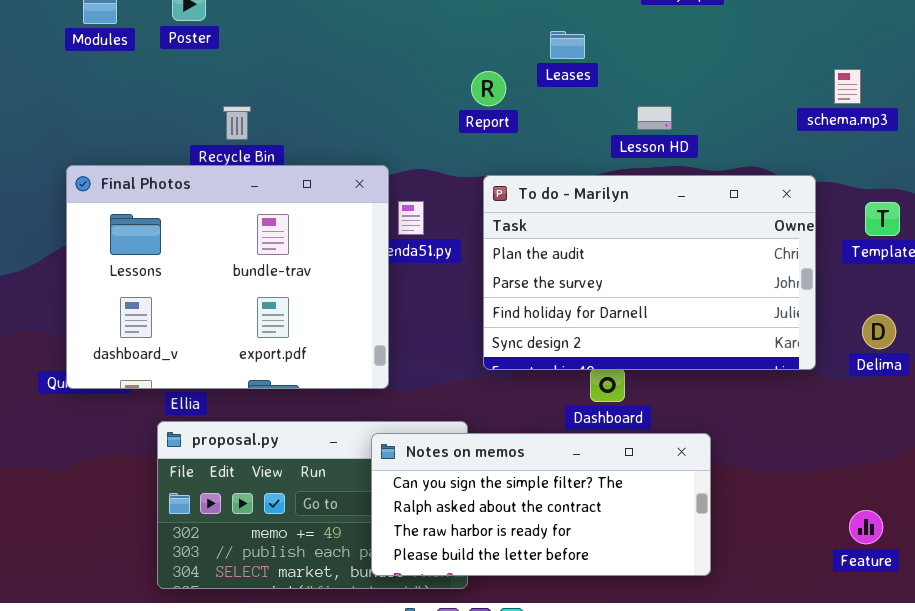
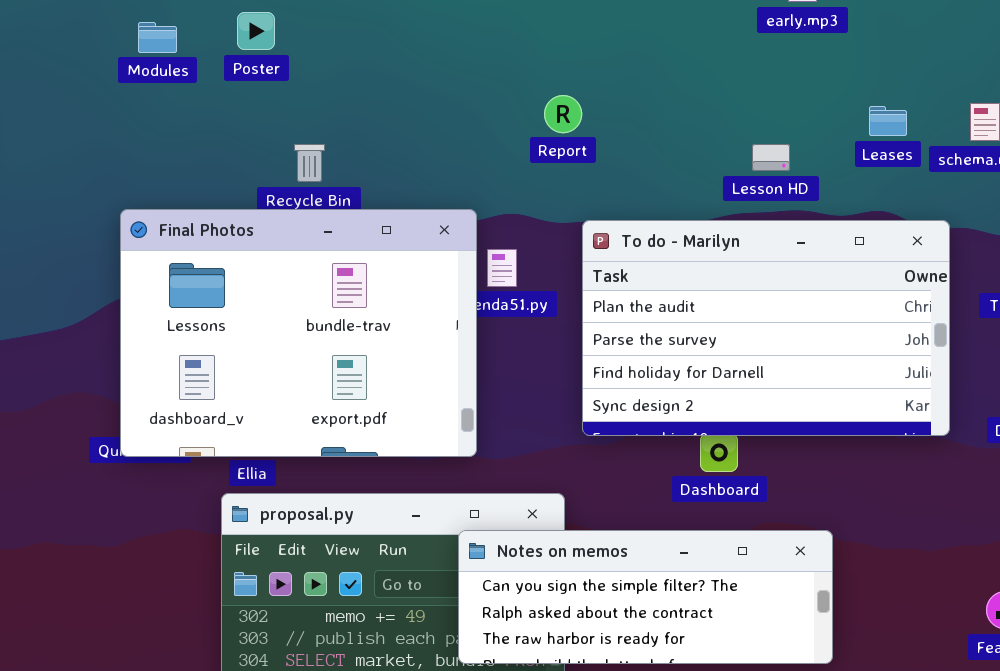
Leases: [550,31,585,59] -> [869,106,907,136], moved
Report: [471,71,506,106] -> [544,95,582,133], moved
Notes on memos: [371,433,711,576] -> [458,530,833,664], resized

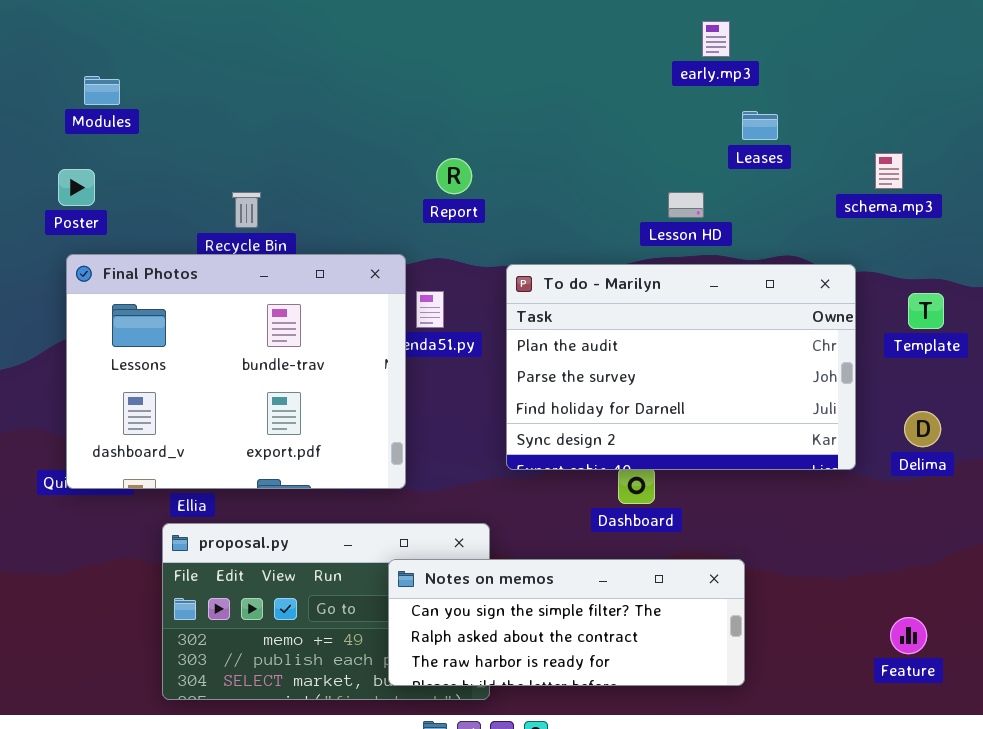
Poster: [237,12,275,50] -> [58,169,95,206], moved
Report: [544,95,582,133] -> [436,158,472,194], moved
Leases: [869,106,907,136] -> [742,111,778,140], moved

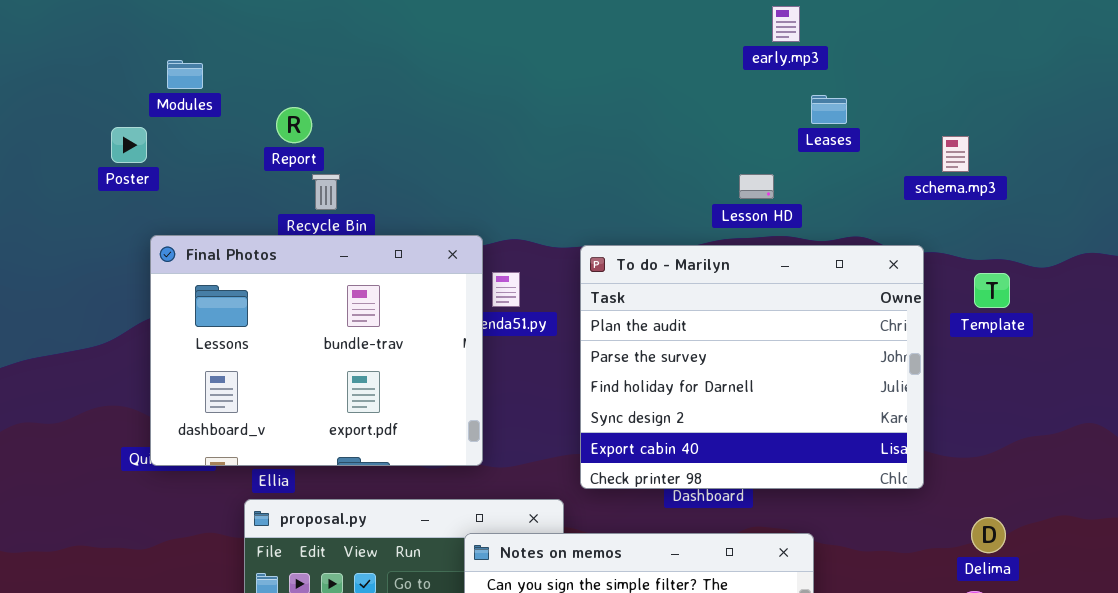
Report: [436,158,472,194] -> [276,107,312,143], moved
Poster: [58,169,95,206] -> [111,127,147,163], moved
To do - Marilyn: [506,264,856,470] -> [580,245,924,489], resized
Delima: [904,411,941,447] -> [971,517,1006,553], moved

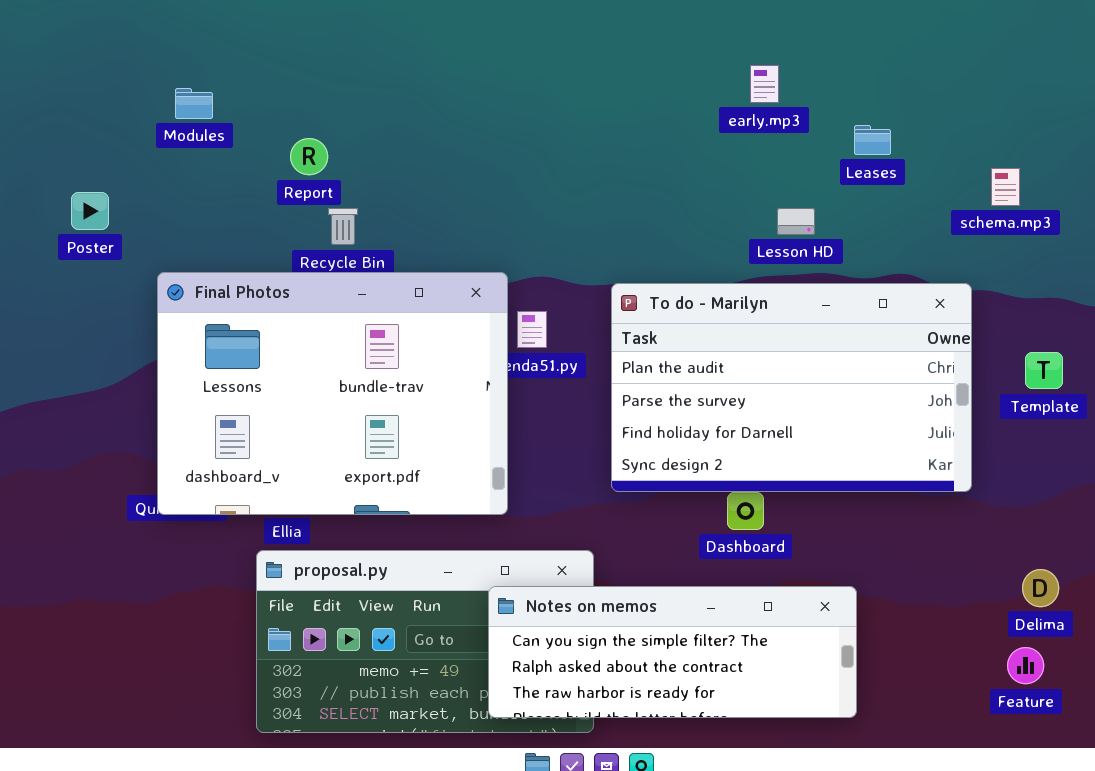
early.mp3: [772,6,800,42] -> [750,65,779,103], moved
Poster: [111,127,147,163] -> [71,192,109,230], moved
To do - Marilyn: [580,245,924,489] -> [611,283,972,492], resized
Template: [974,273,1010,308] -> [1025,352,1063,389], moved

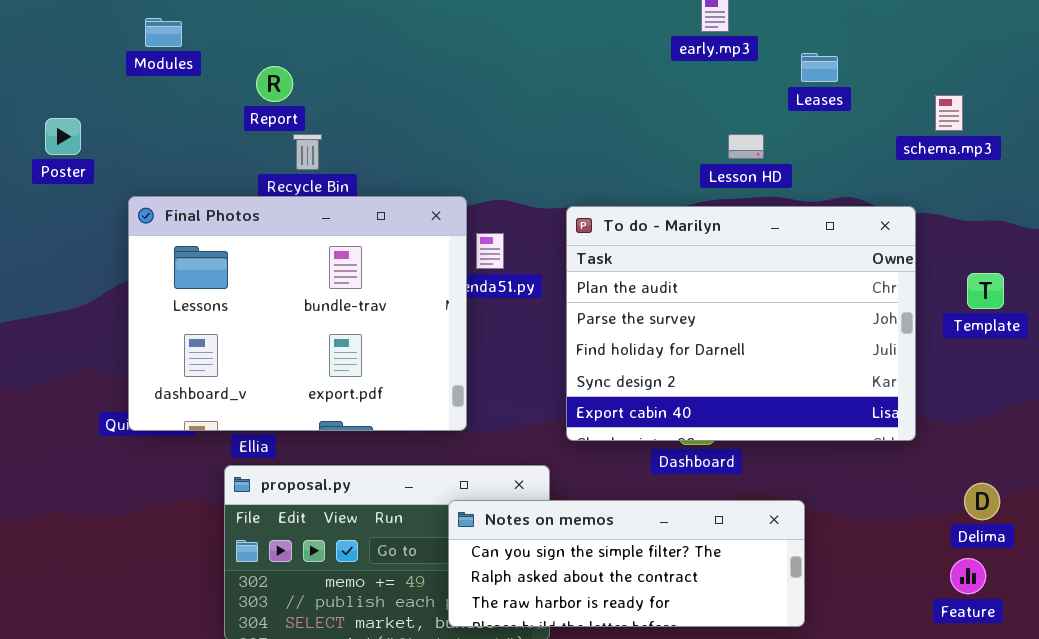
To do - Marilyn: [611,283,972,492] -> [566,206,916,441], resized

